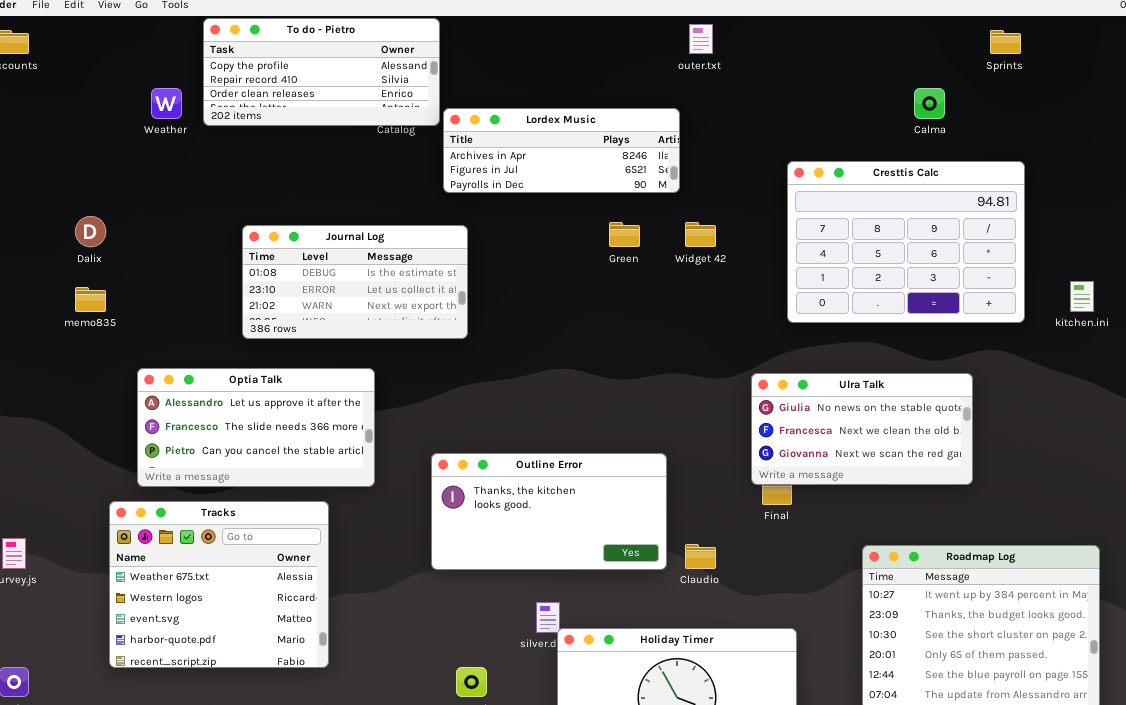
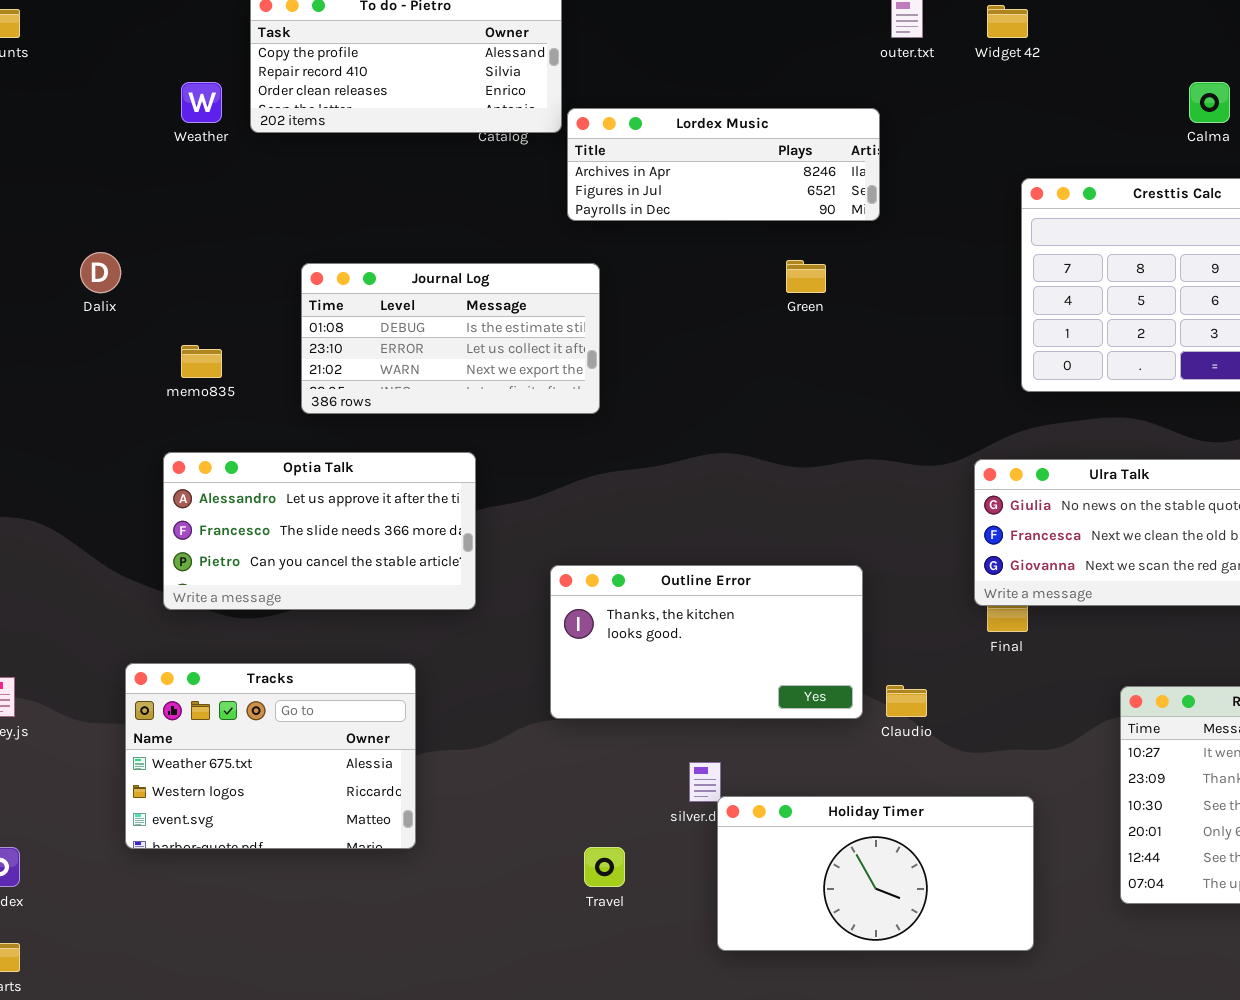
Widget 42: [685,222,716,247] -> [987,5,1028,38], moved
memo835: [75,287,106,312] -> [181,345,222,378], moved
Tracks: [109,501,329,668] -> [125,663,416,849], resized

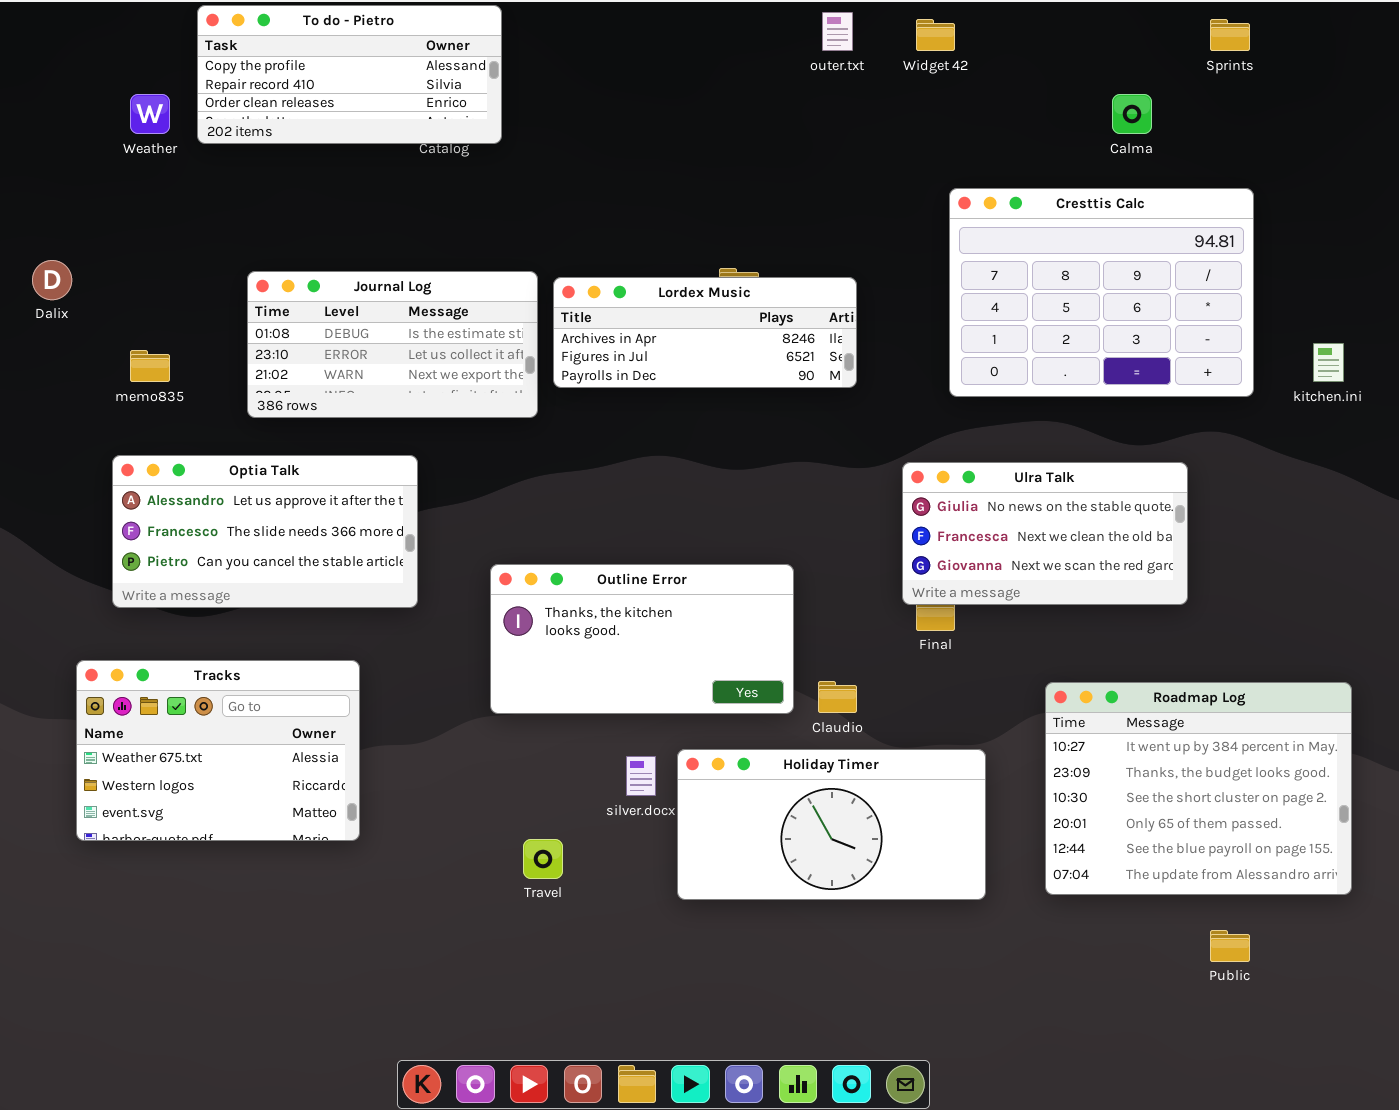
Lordex Music: [567,108,880,221] -> [553,277,857,388], moved
Holiday Timer: [717,796,1034,951] -> [677,749,986,900], moved

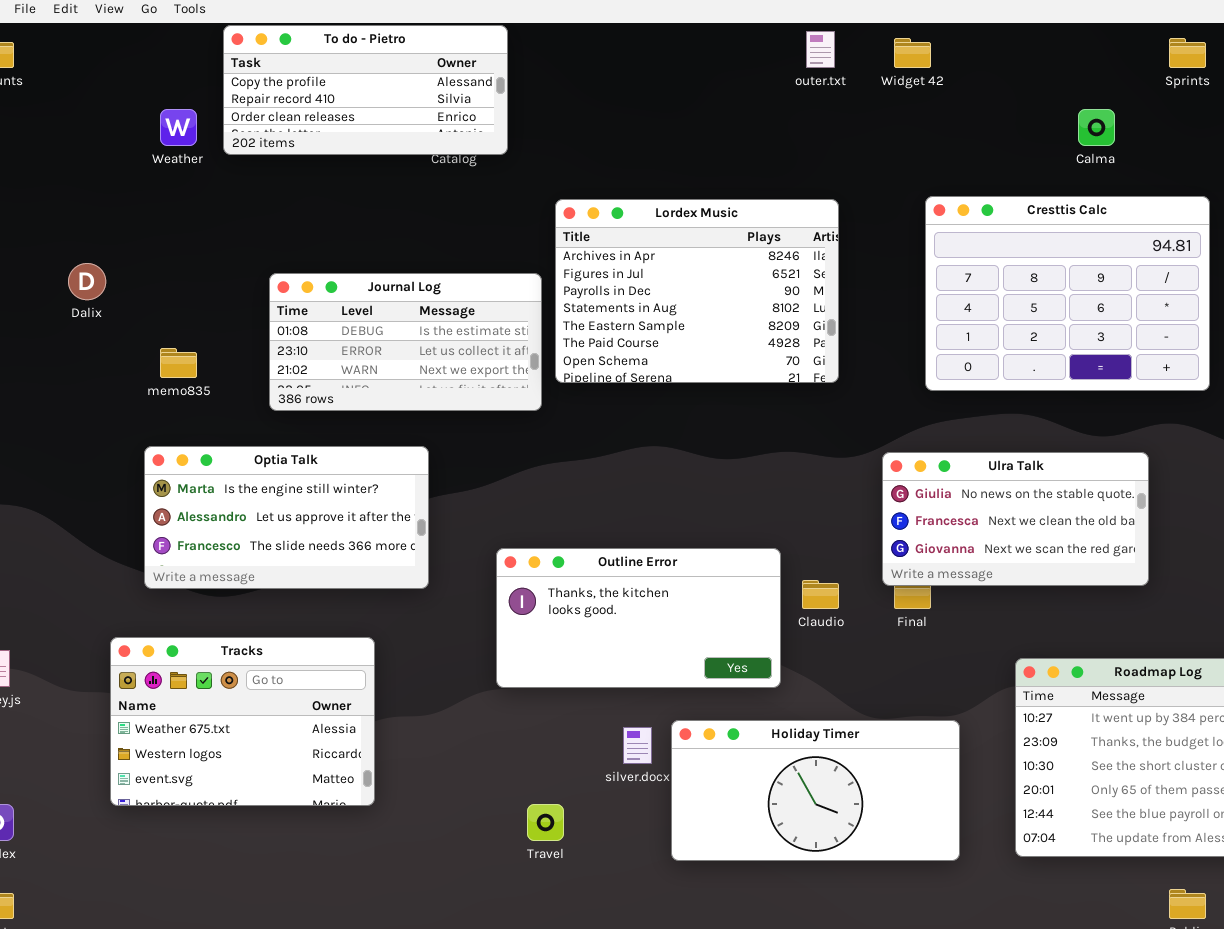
Lordex Music: [553,277,857,388] -> [555,199,839,383], resized
Optia Talk: [112,455,418,608] -> [144,446,429,589], scrolled up 1 row
Claudio: [818,681,857,713] -> [802,580,839,609], moved

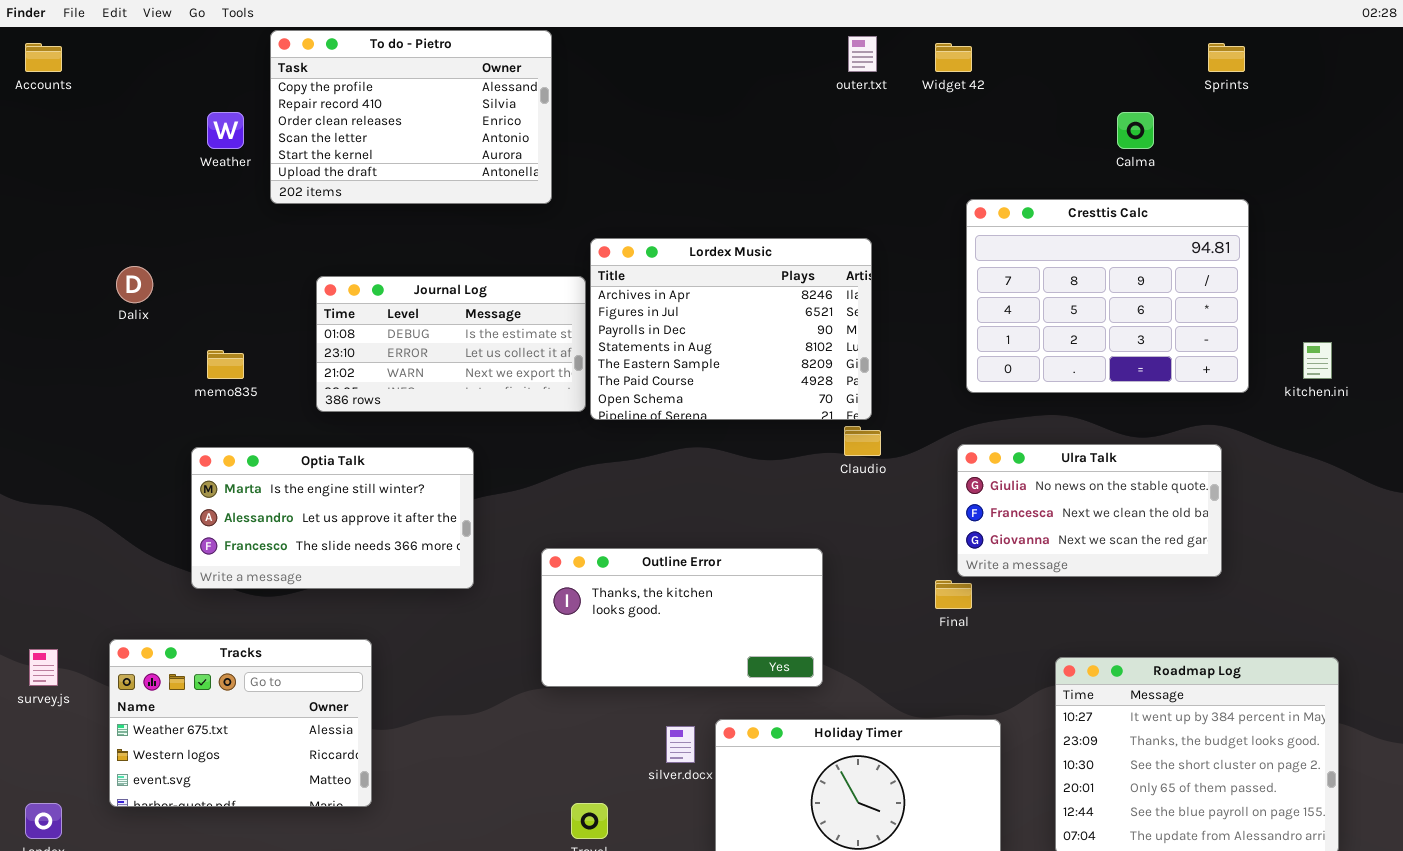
To do - Pietro: [223,25,508,155] -> [270,30,552,204], resized
Lordex Music: [555,199,839,383] -> [590,238,872,420], moved
Ulra Talk: [882,452,1149,586] -> [957,444,1222,577], moved
Claudio: [802,580,839,609] -> [844,426,881,456], moved
Tracks: [110,637,375,806] -> [109,639,372,807], moved

